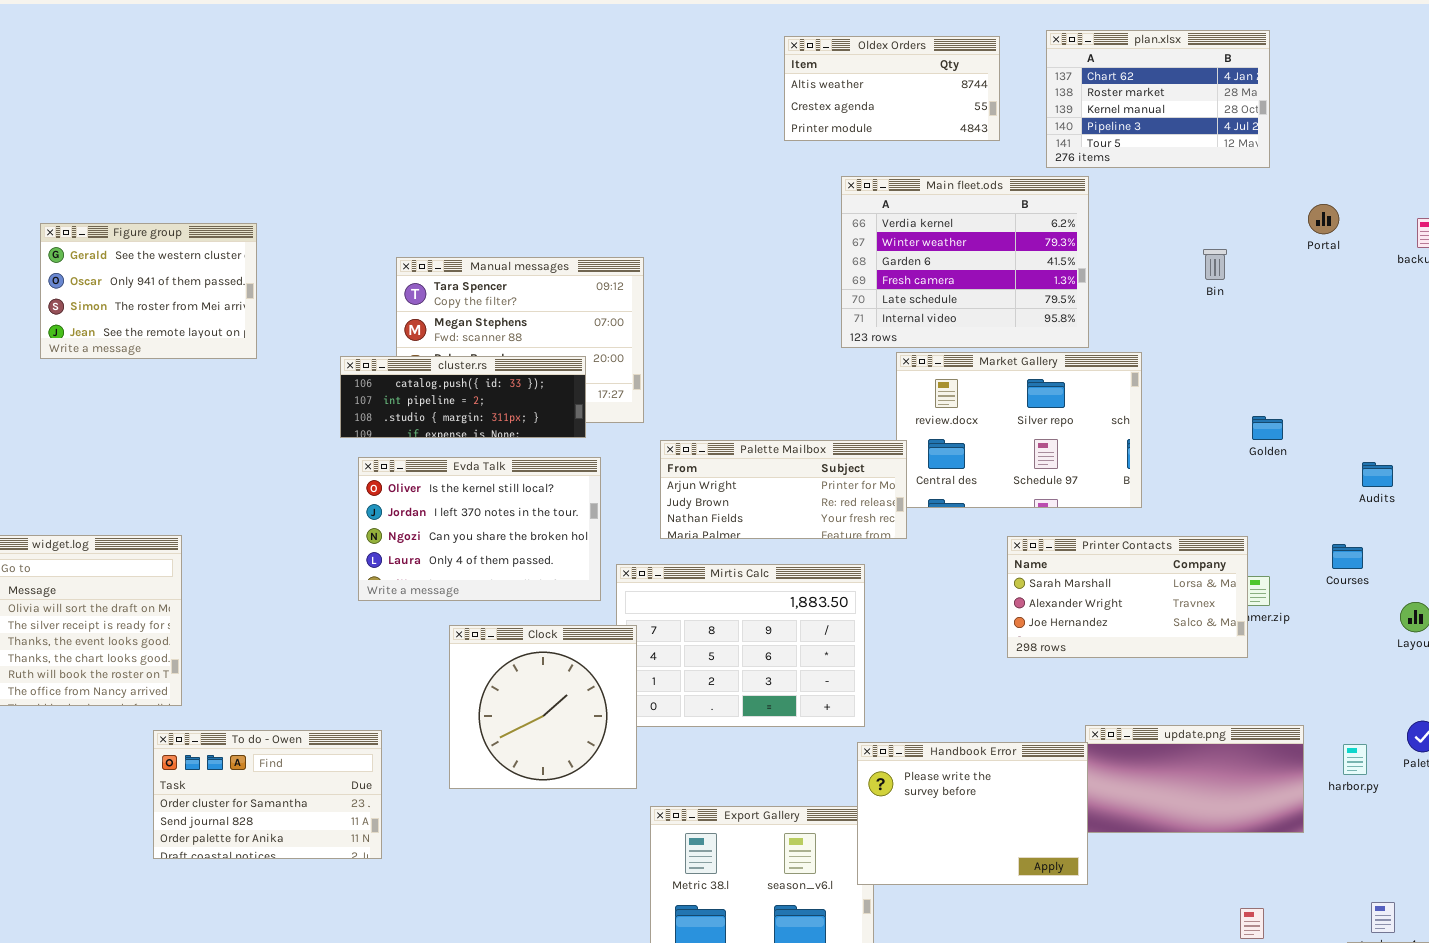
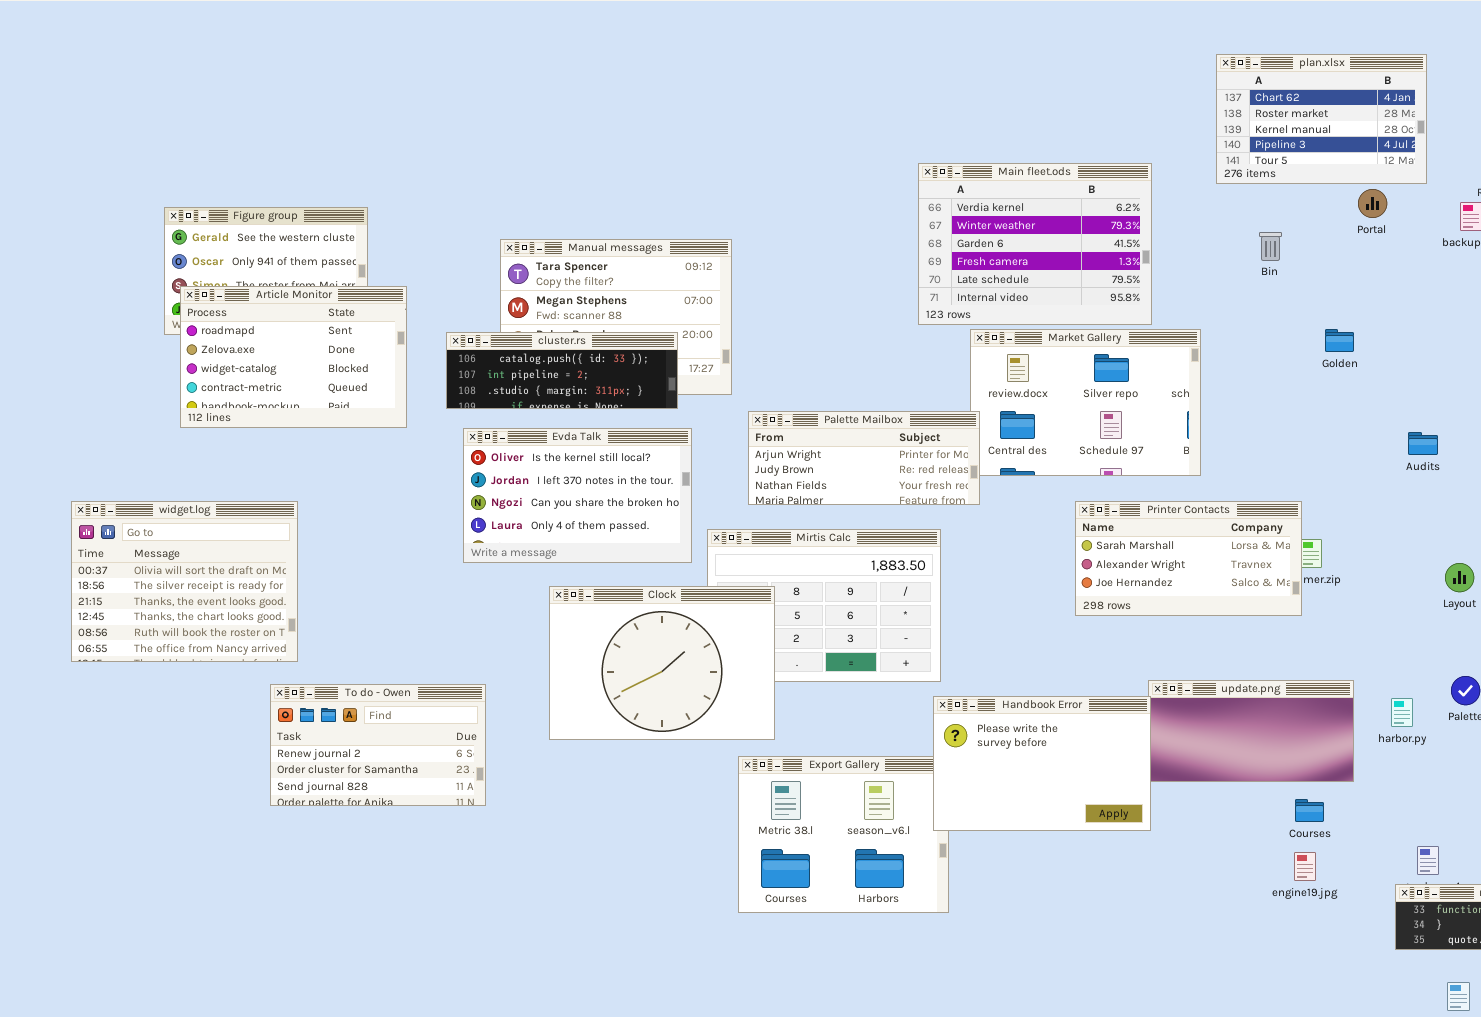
plan.xlsx: [1046,30,1270,168] -> [1216,54,1427,184], moved
Oldex Orders: [784,36,1000,141] -> none, closed
Article Monitor: none -> [180,286,407,428], opened
Golden: [1252,416,1283,440] -> [1325,329,1354,352], moved
Courses: [1332,544,1363,569] -> [1295,799,1324,822], moved
Clock: [449,625,637,789] -> [549,586,775,740], resized
To do - Owen: [153,730,382,859] -> [270,684,486,806], scrolled up 1 row

